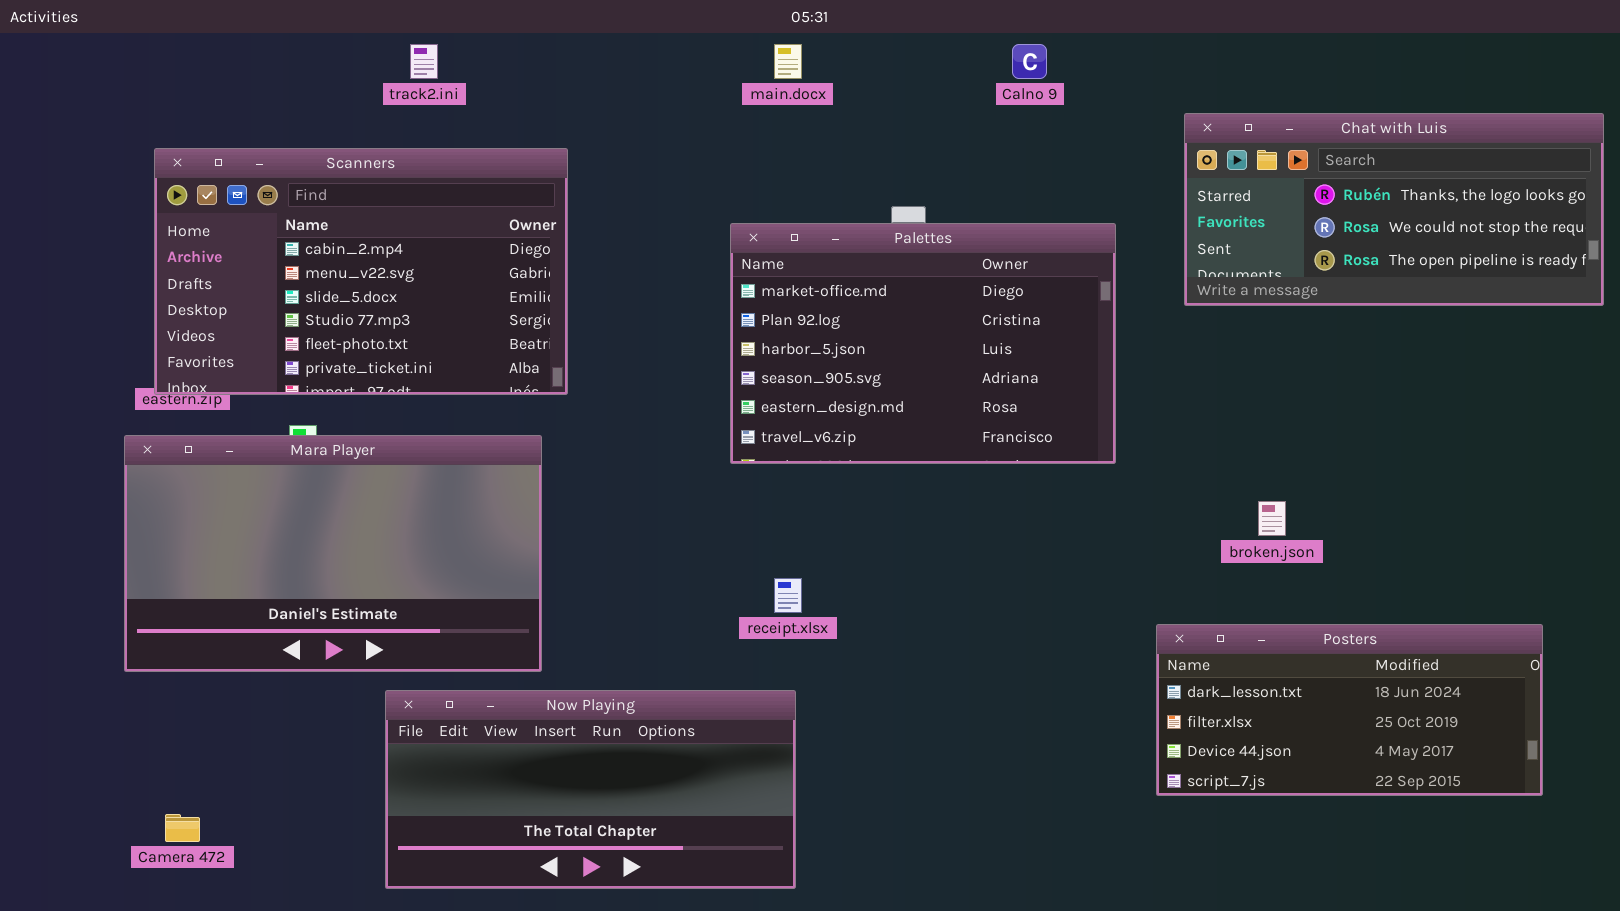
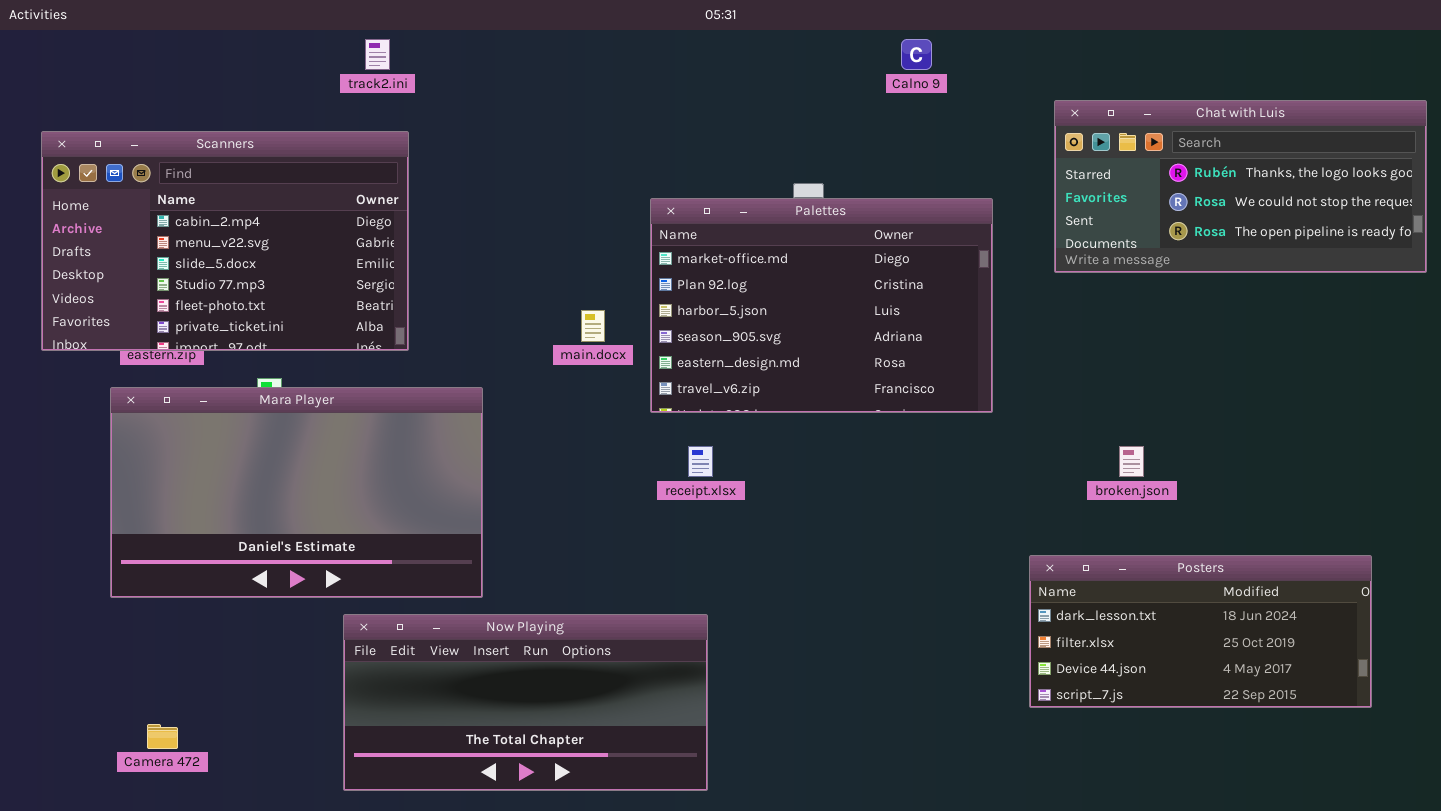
main.docx: [774,44,802,79] -> [581,310,605,342], moved
Scanners: [154,148,568,395] -> [41,131,409,351], moved
receipt.xlsx: [774,578,802,613] -> [688,446,713,477], moved

